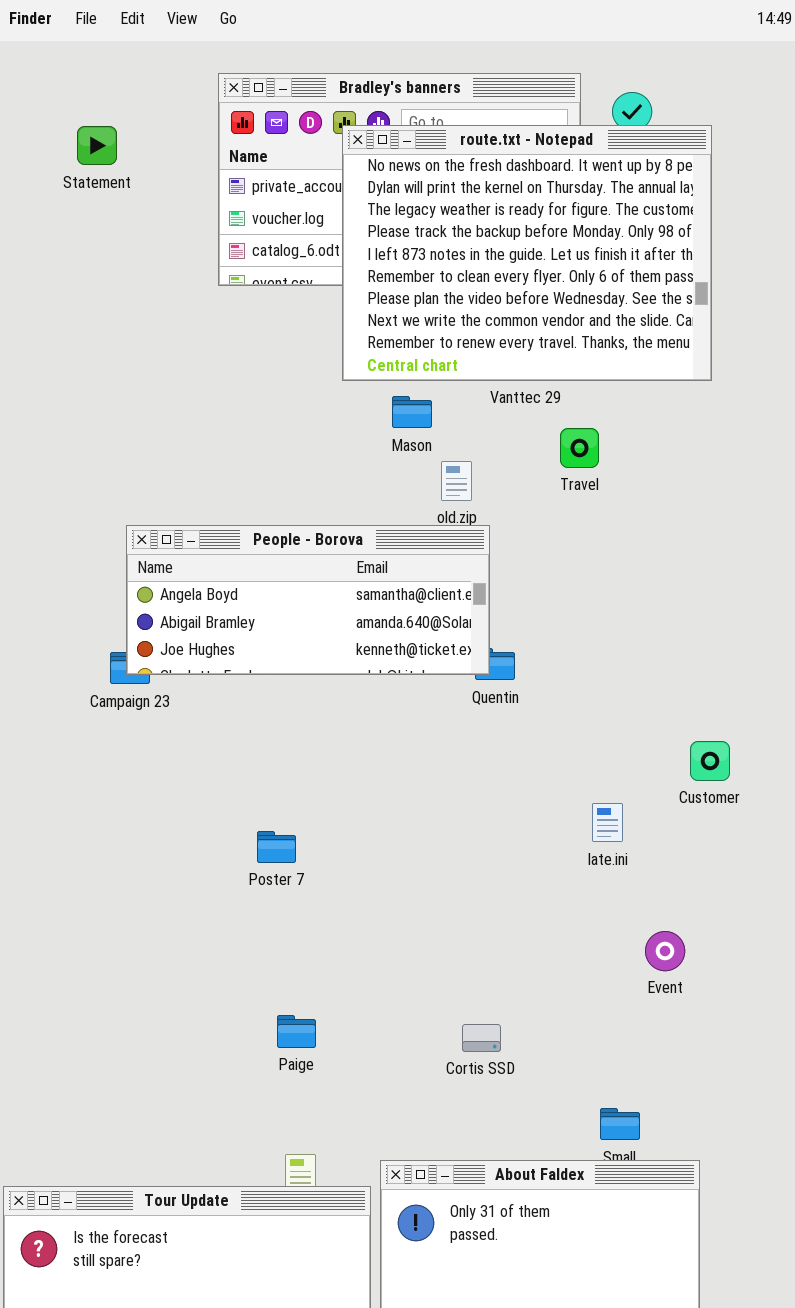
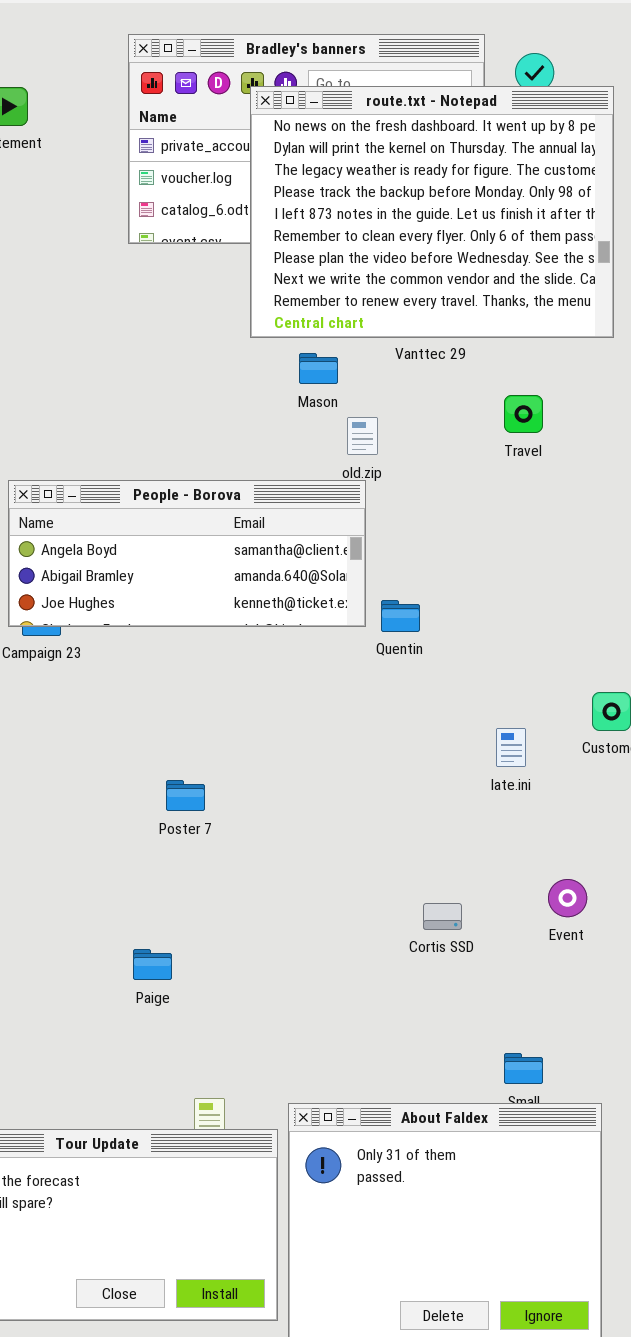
Travel: [560,428,599,468] -> [504,395,543,433], moved
People - Borova: [126,525,490,675] -> [8,480,366,627], moved
late.ini: [592,803,623,842] -> [496,728,526,767], moved
Paige: [277,1015,316,1048] -> [133,949,172,980], moved
Cortis SSD: [462,1024,501,1052] -> [423,903,462,930], moved

